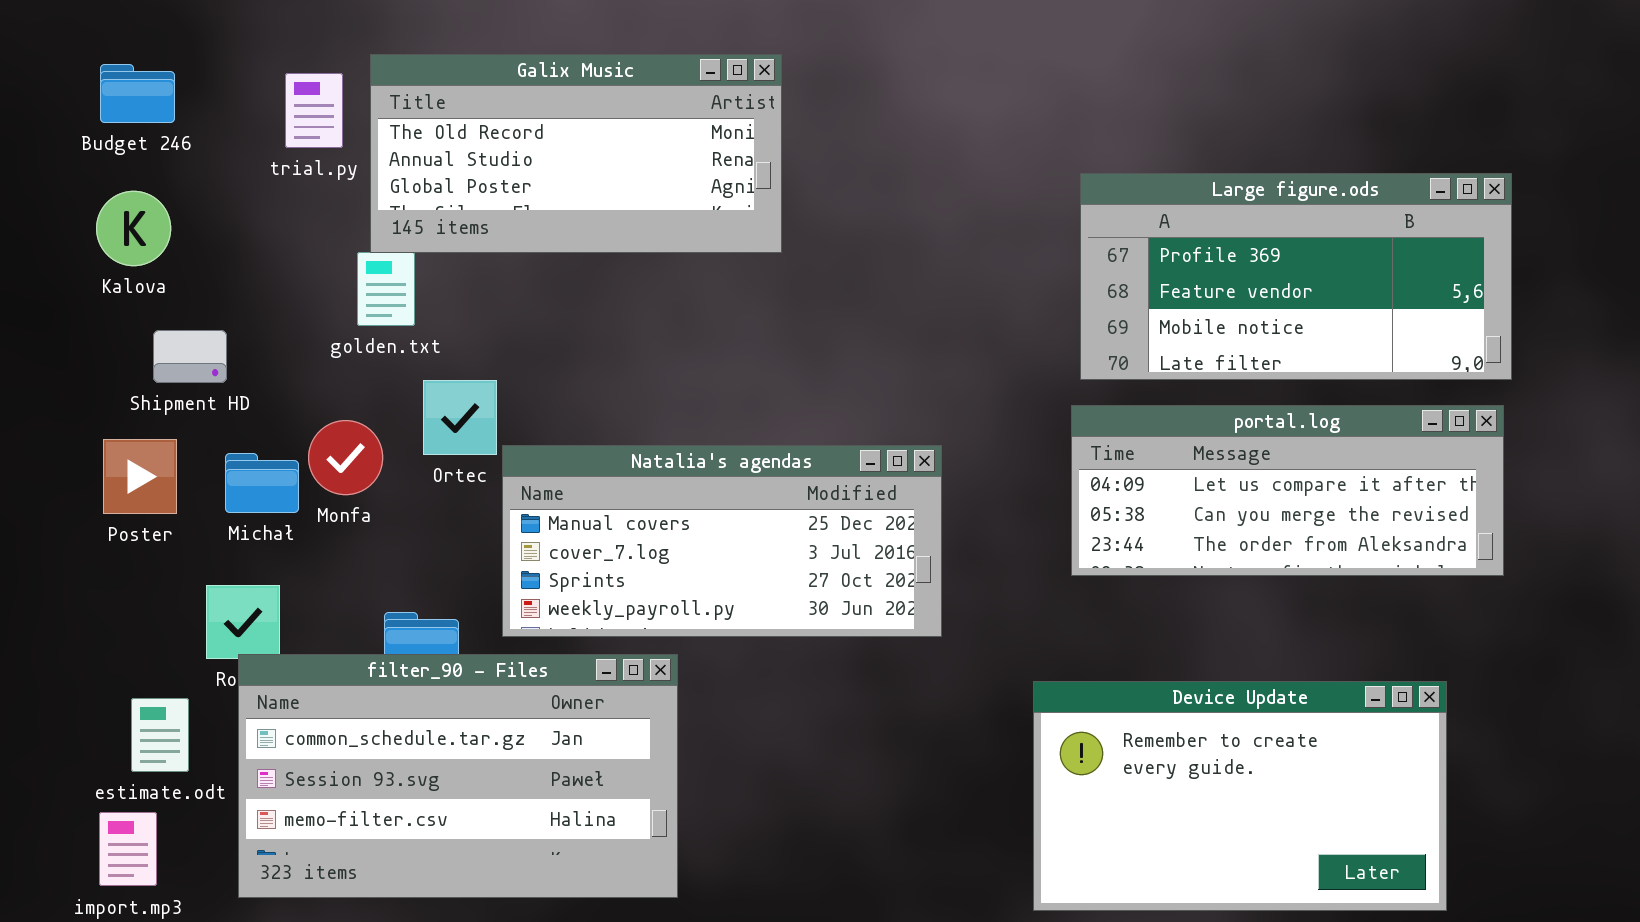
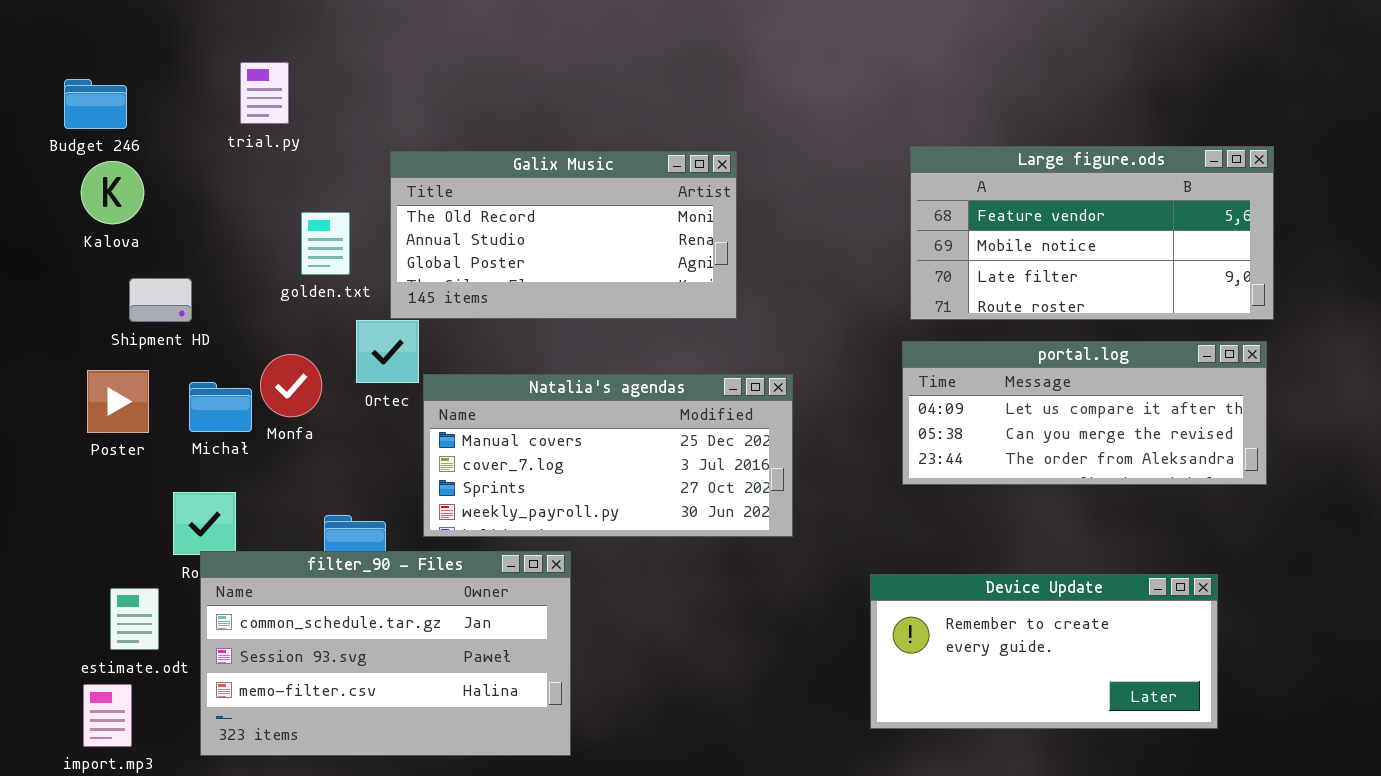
Galix Music: [370,54,782,253] -> [390,151,737,319], moved
Budget 246: [100,64,175,123] -> [64,79,127,129], moved
Large figure.ods: [1080,173,1512,380] -> [910,146,1274,320], scrolled down 1 row
Device Update: [1033,681,1447,911] -> [870,574,1218,729], resized

